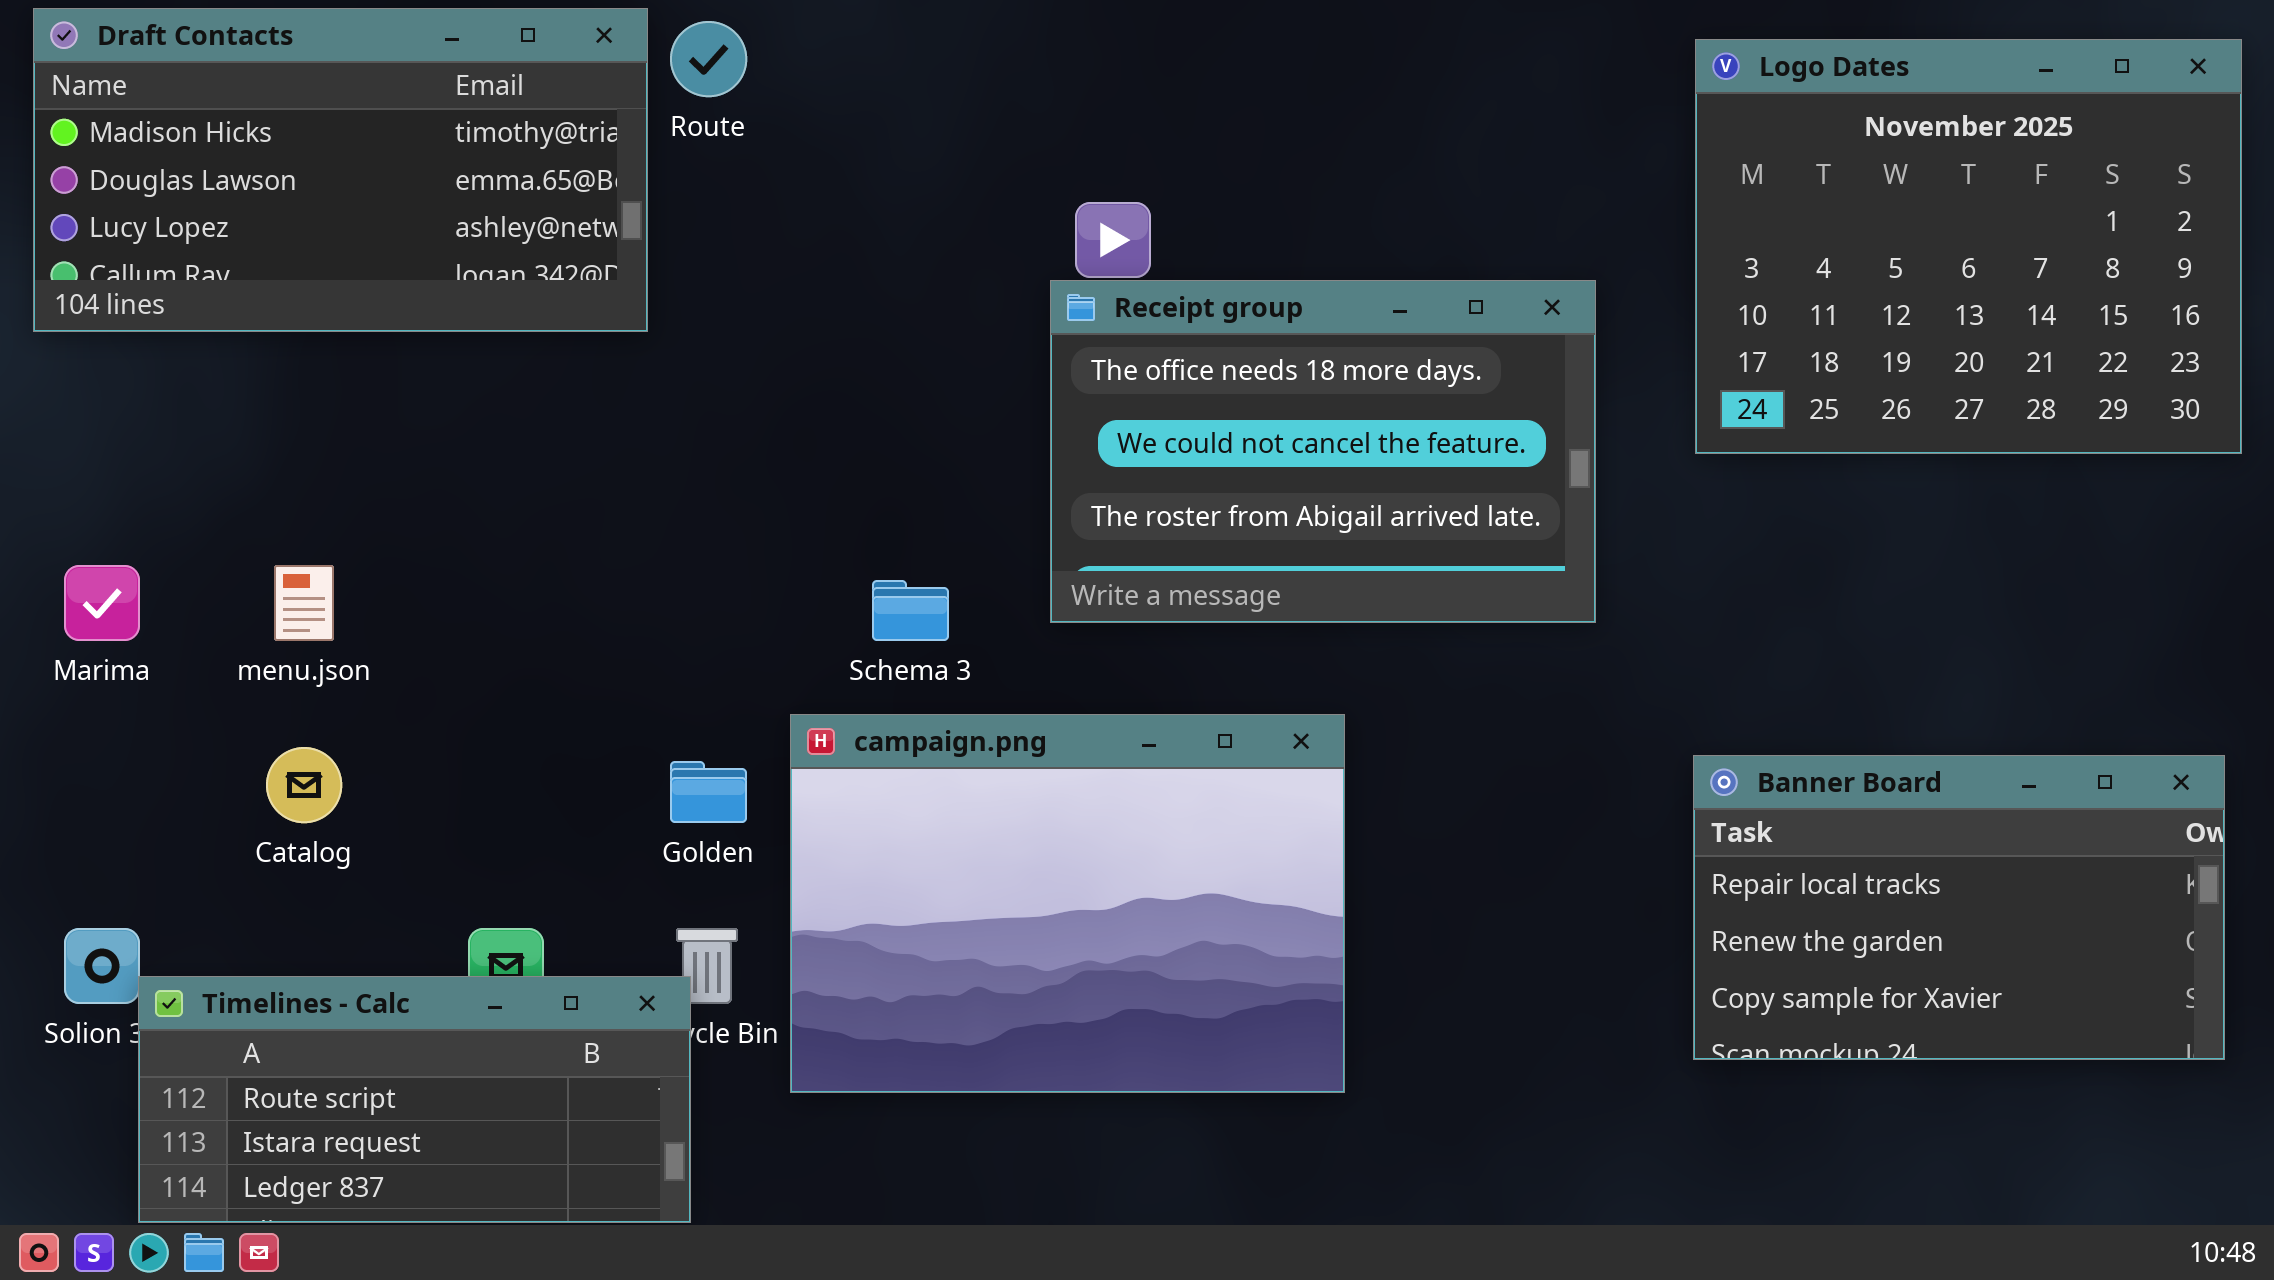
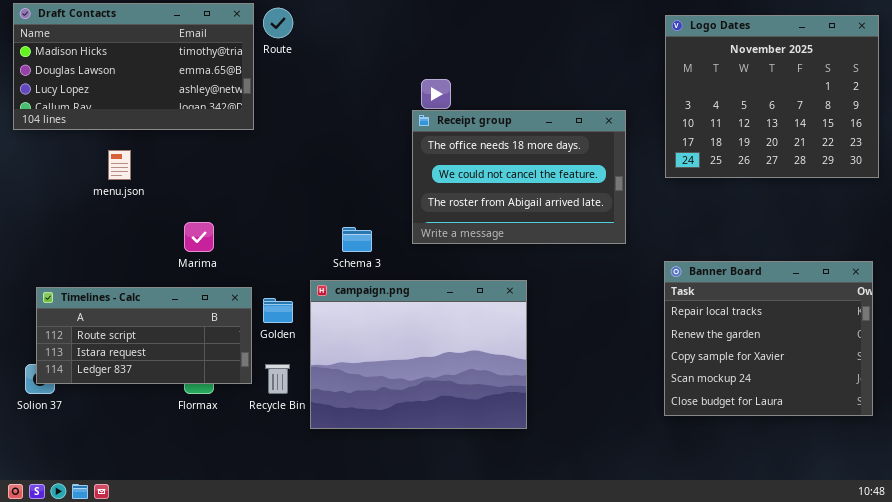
Marima: [64,565,140,641] -> [184,222,214,252], moved
menu.json: [274,565,334,641] -> [108,150,131,180], moved
Banner Board: [1693,755,2225,1060] -> [664,261,873,416], resized
Timelines - Calc: [138,976,691,1223] -> [36,287,252,384], moved

